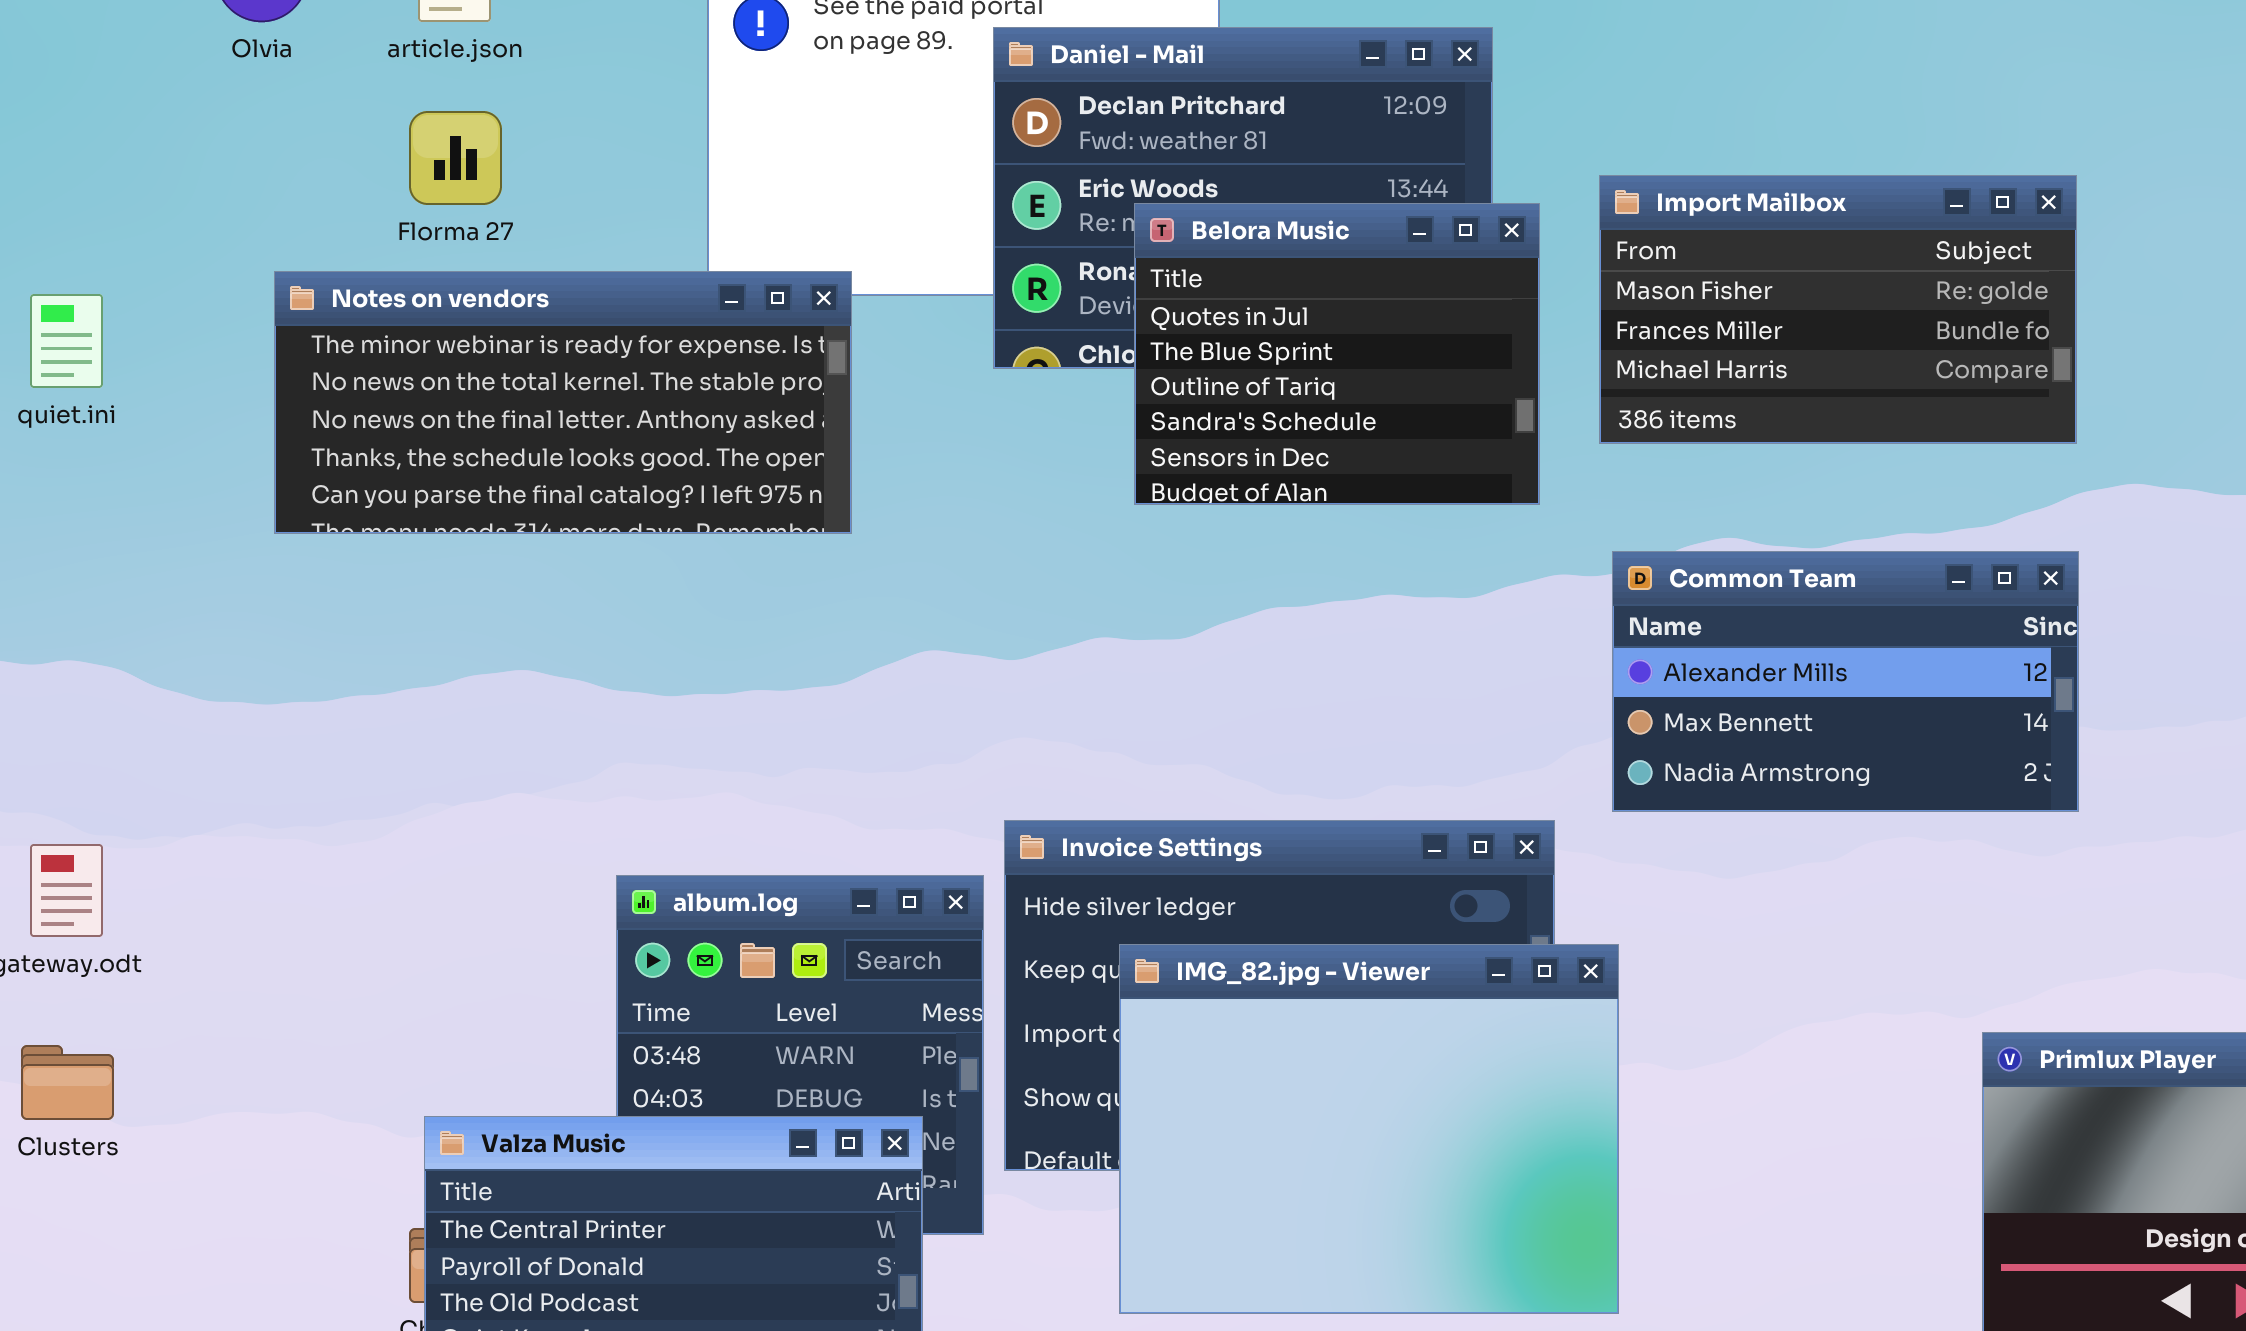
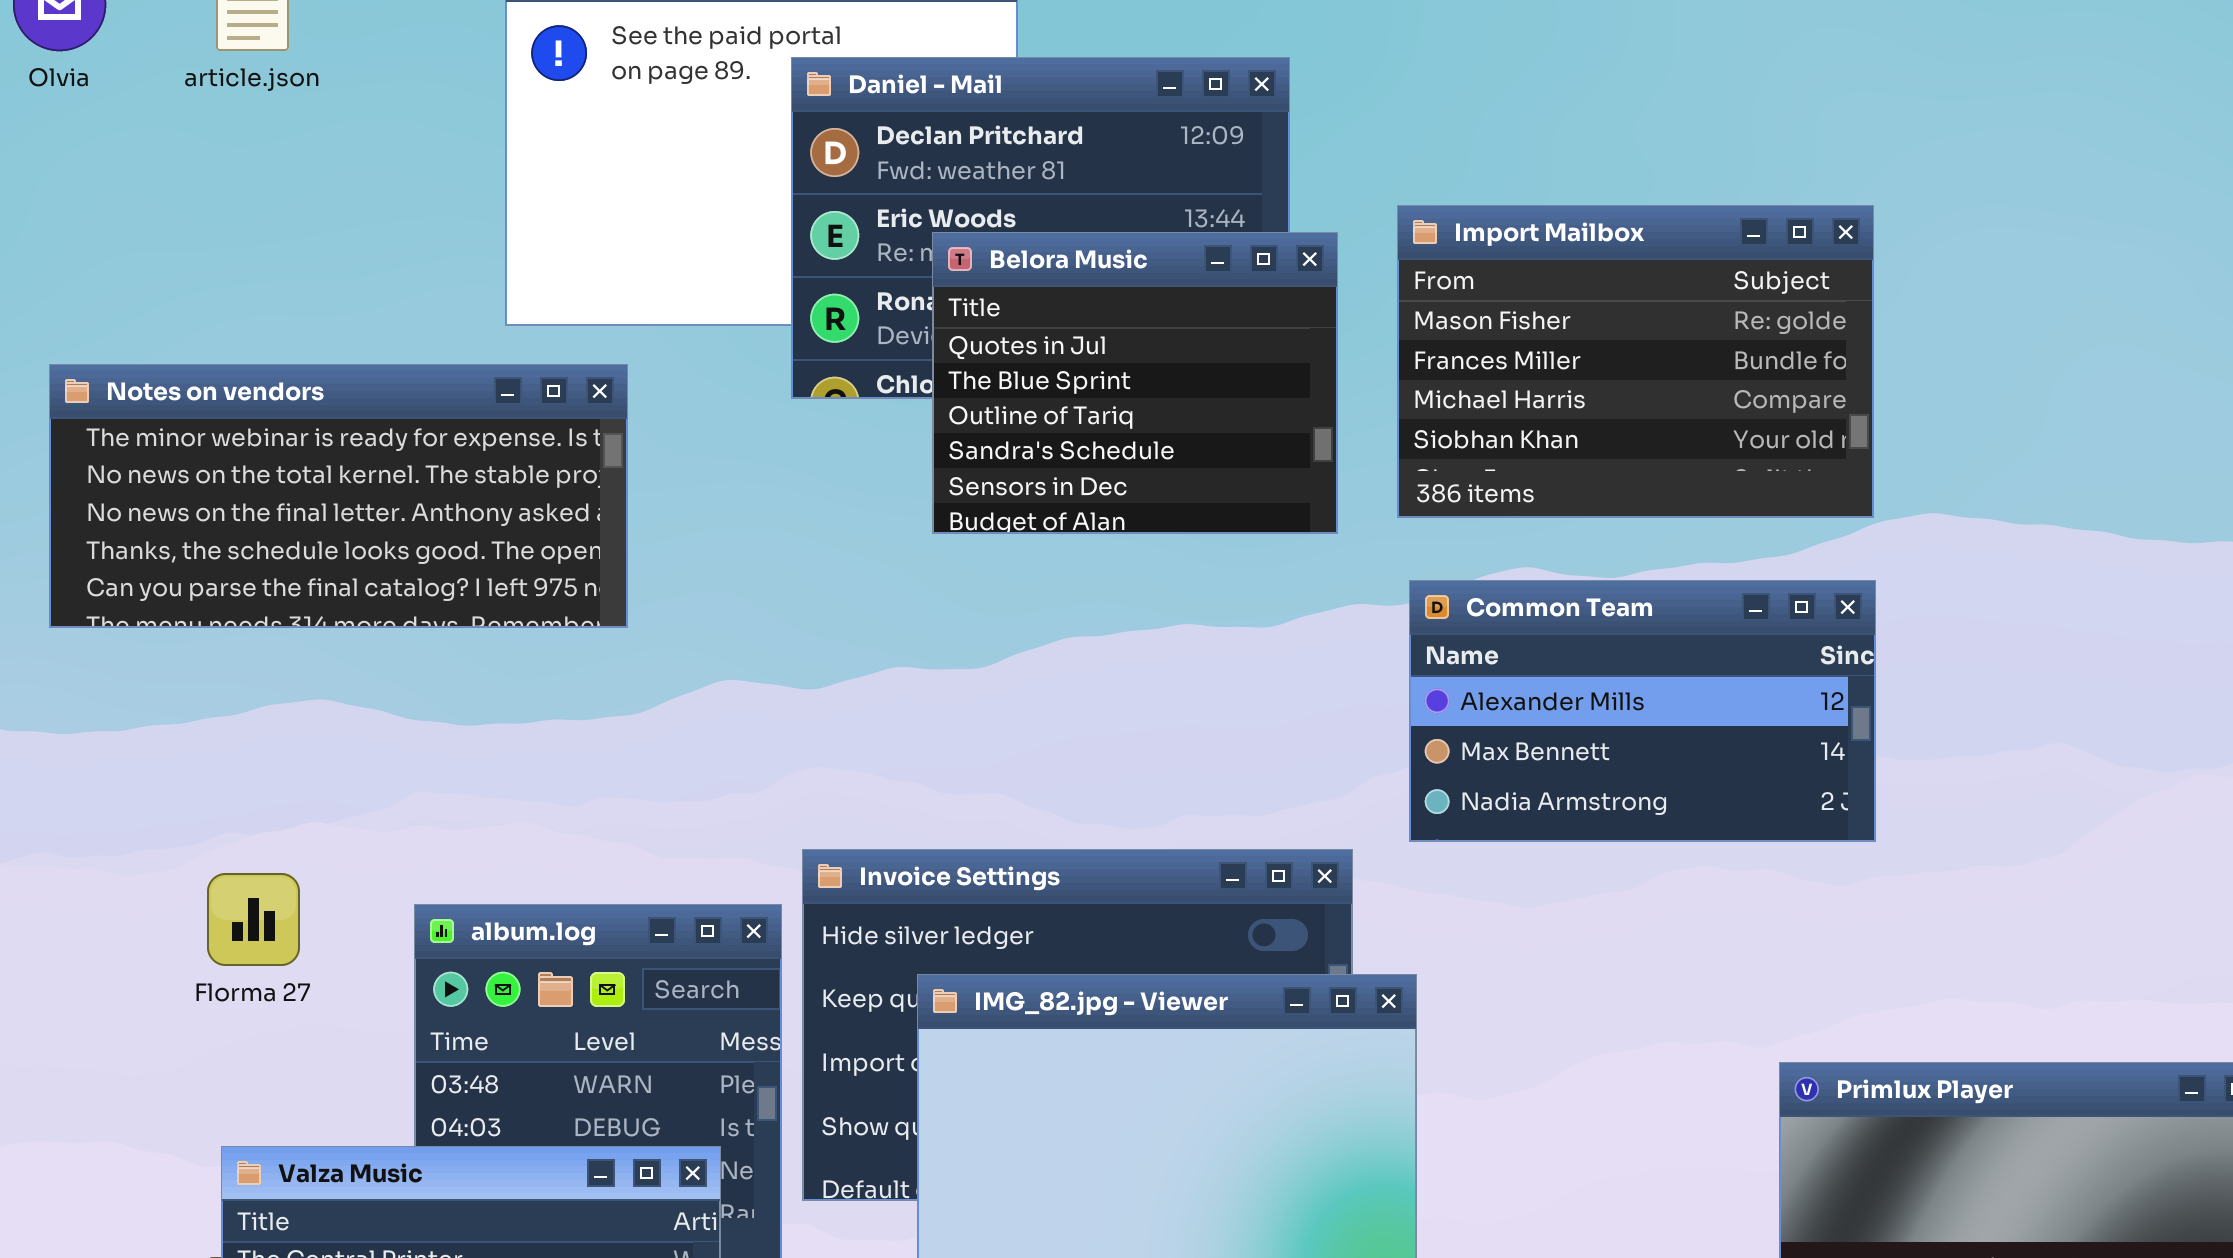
Florma 27: [409,111,502,205] -> [207,873,300,966], moved
Import Mailbox: [1599,175,2077,444] -> [1397,205,1874,518], resized
Notes on vendors: [274,271,852,534] -> [49,364,628,628], moved

